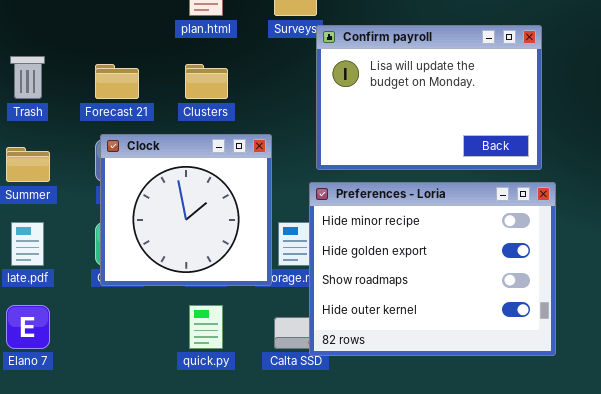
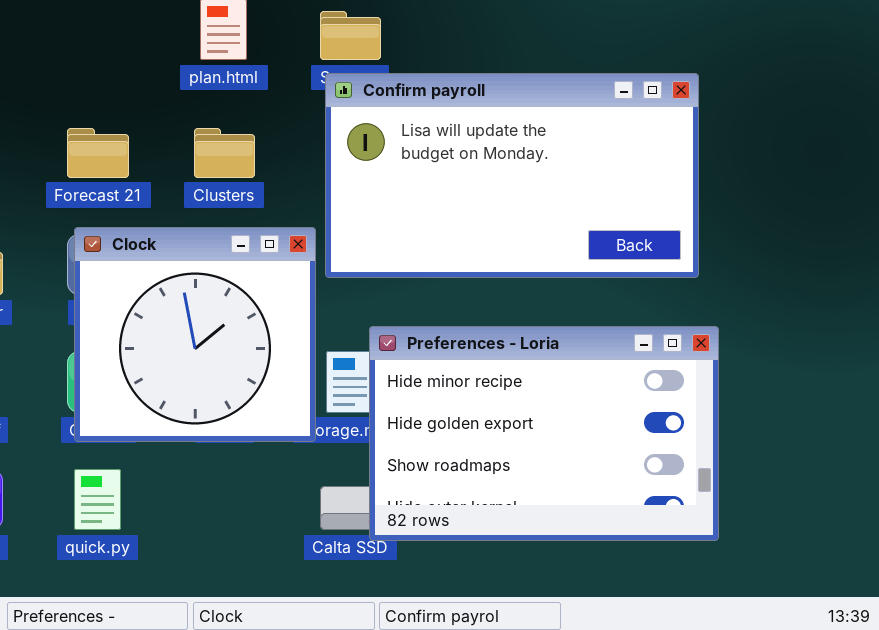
Confirm payroll: [316,25,542,170] -> [325,73,699,278], resized
Preferences - Loria: [309,182,556,356] -> [369,326,719,541], resized
quick.py: [189,305,223,349] -> [74,469,121,530], moved

